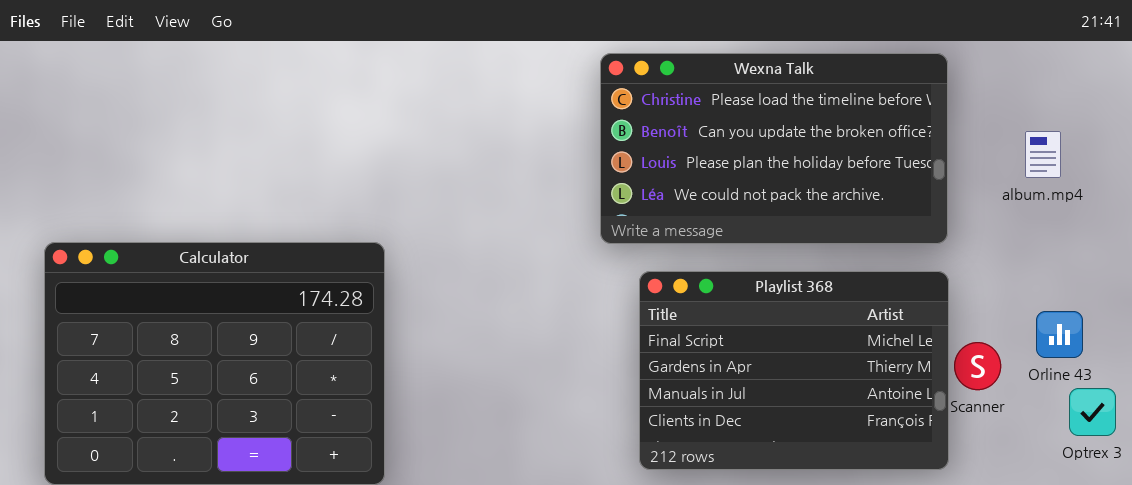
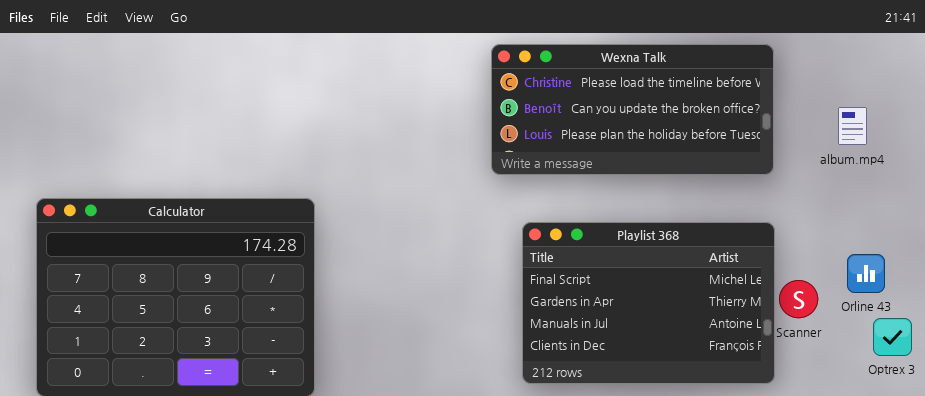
Wexna Talk: [600,53,948,244] -> [491,44,774,175], resized

